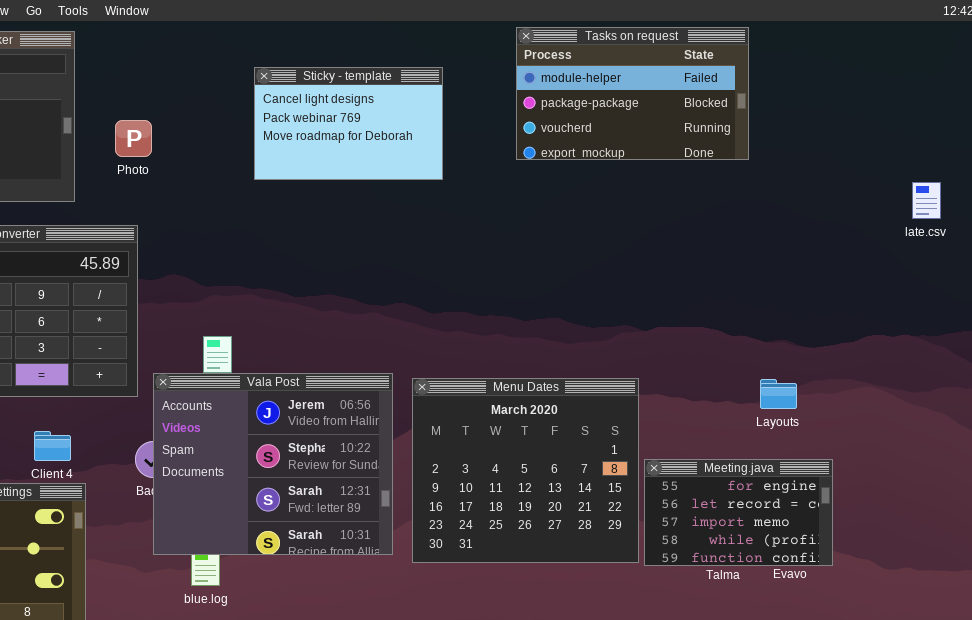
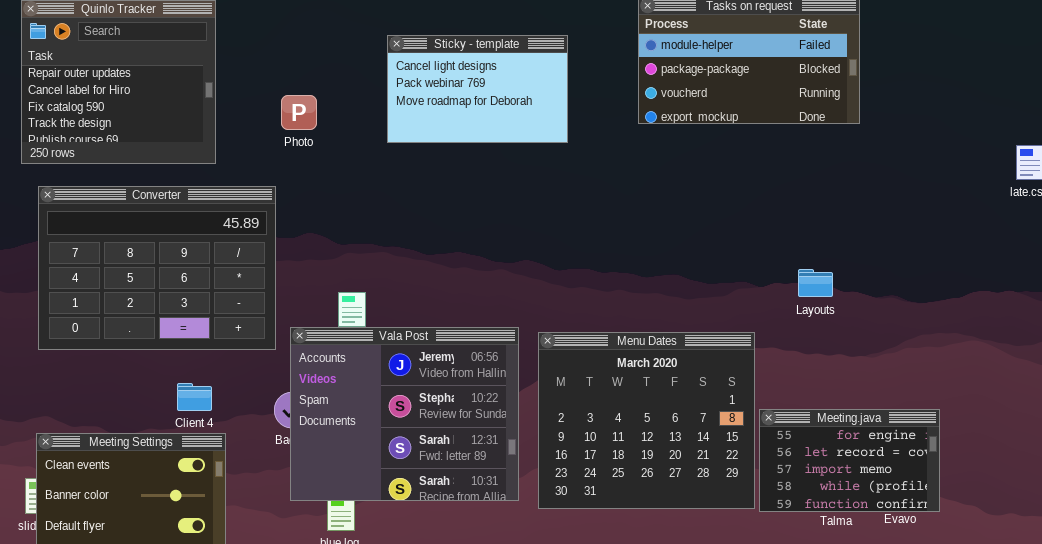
Photo: [115,120,152,157] -> [281,95,317,130], moved
Layouts: [760,379,797,409] -> [798,269,833,297], moved

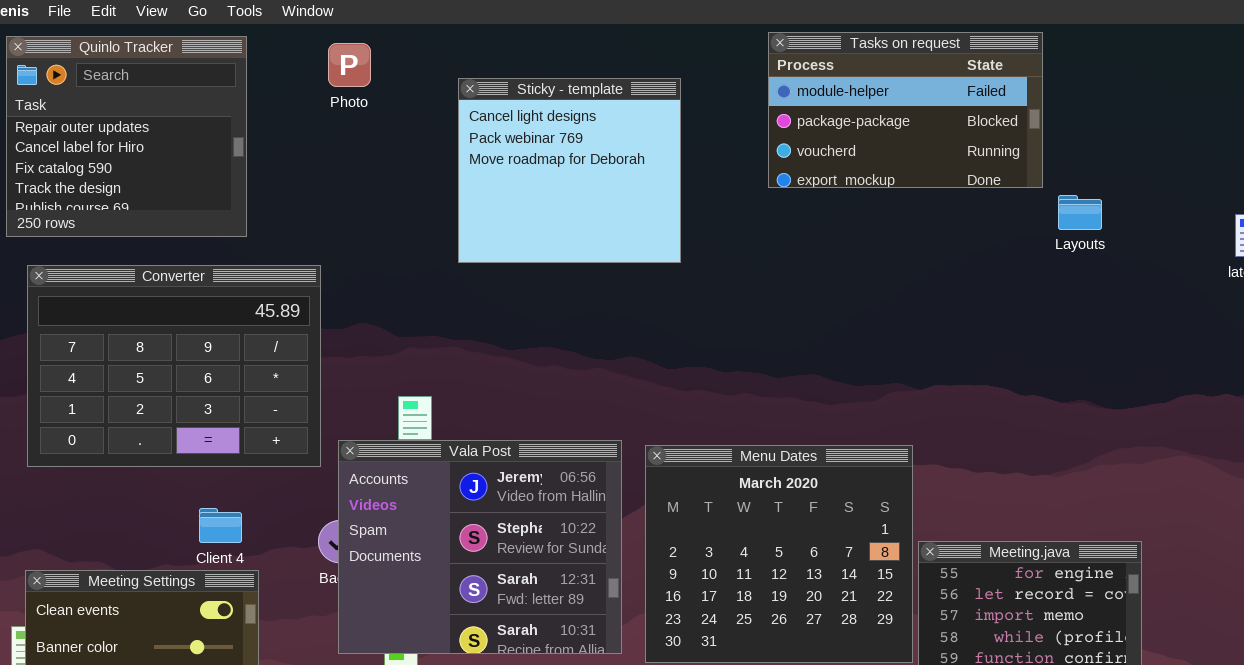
Sticky - template: [387,35,568,143] -> [458,78,681,263], resized
Photo: [281,95,317,130] -> [328,43,371,87], moved
Layouts: [798,269,833,297] -> [1058,195,1102,230], moved

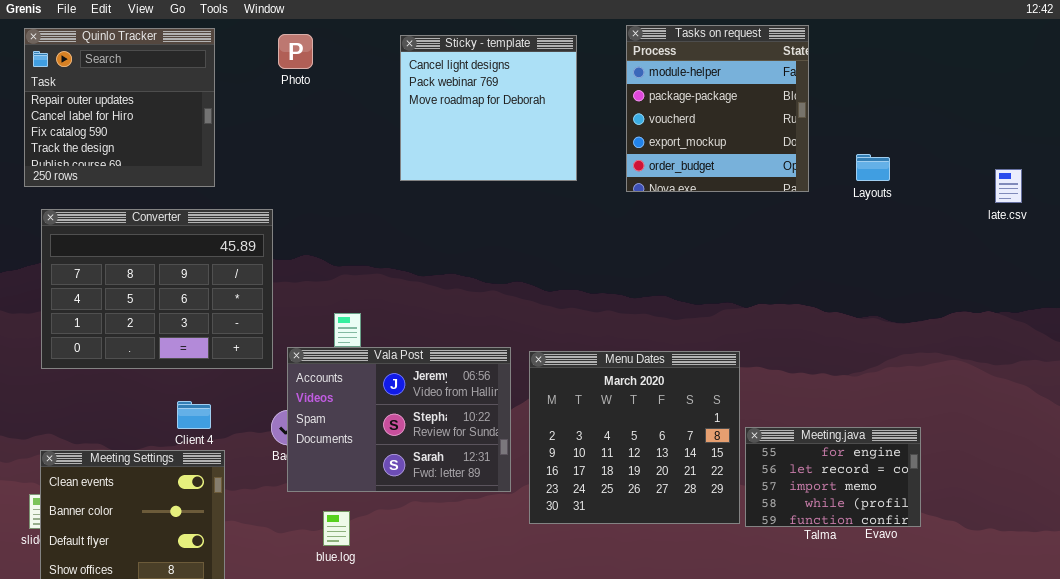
Tasks on request: [768,32,1043,188] -> [626,25,809,192], resized
Sticky - template: [458,78,681,263] -> [400,35,577,181], moved
Vala Post: [338,440,622,654] -> [287,347,511,492], resized

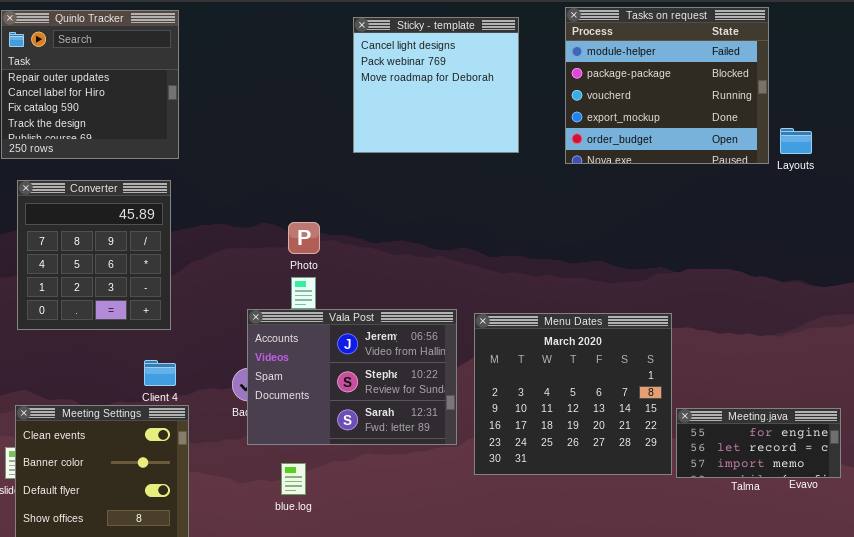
Tasks on request: [626,25,809,192] -> [565,7,769,164], resized
Photo: [278,34,313,69] -> [288,222,320,254], moved
Converter: [41,209,273,369] -> [17,180,171,330], resized
Meeting.java: [745,427,921,527] -> [676,408,841,478], resized

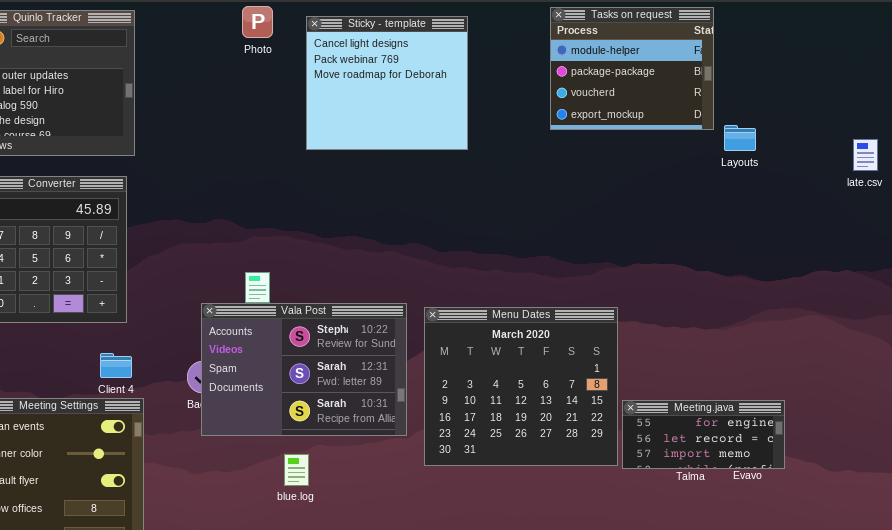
Tasks on request: [565,7,769,164] -> [550,7,714,130], resized
Photo: [288,222,320,254] -> [242,6,273,38], moved
Vala Post: [247,309,457,445] -> [201,303,407,436], scrolled down 1 row
blue.log: [281,463,306,495] -> [284,454,309,486], moved

